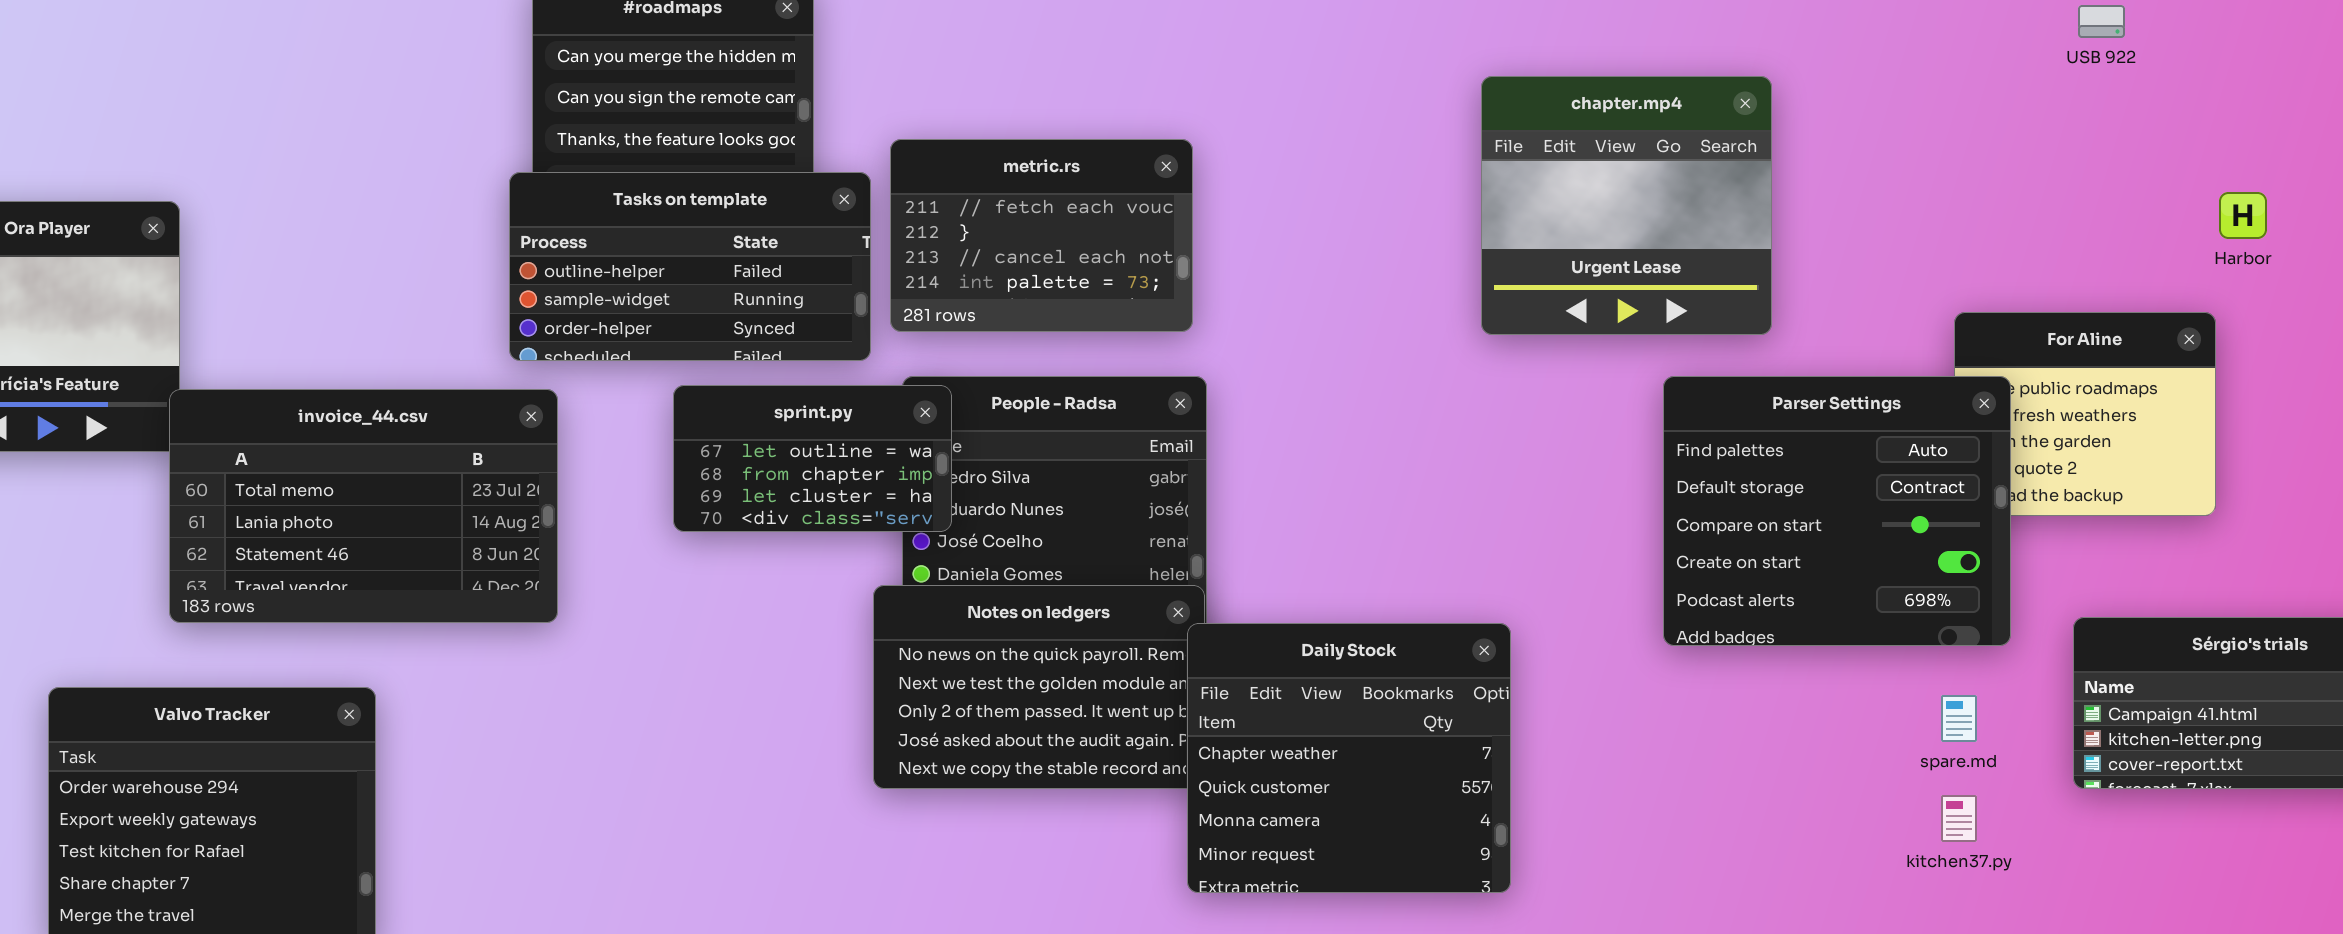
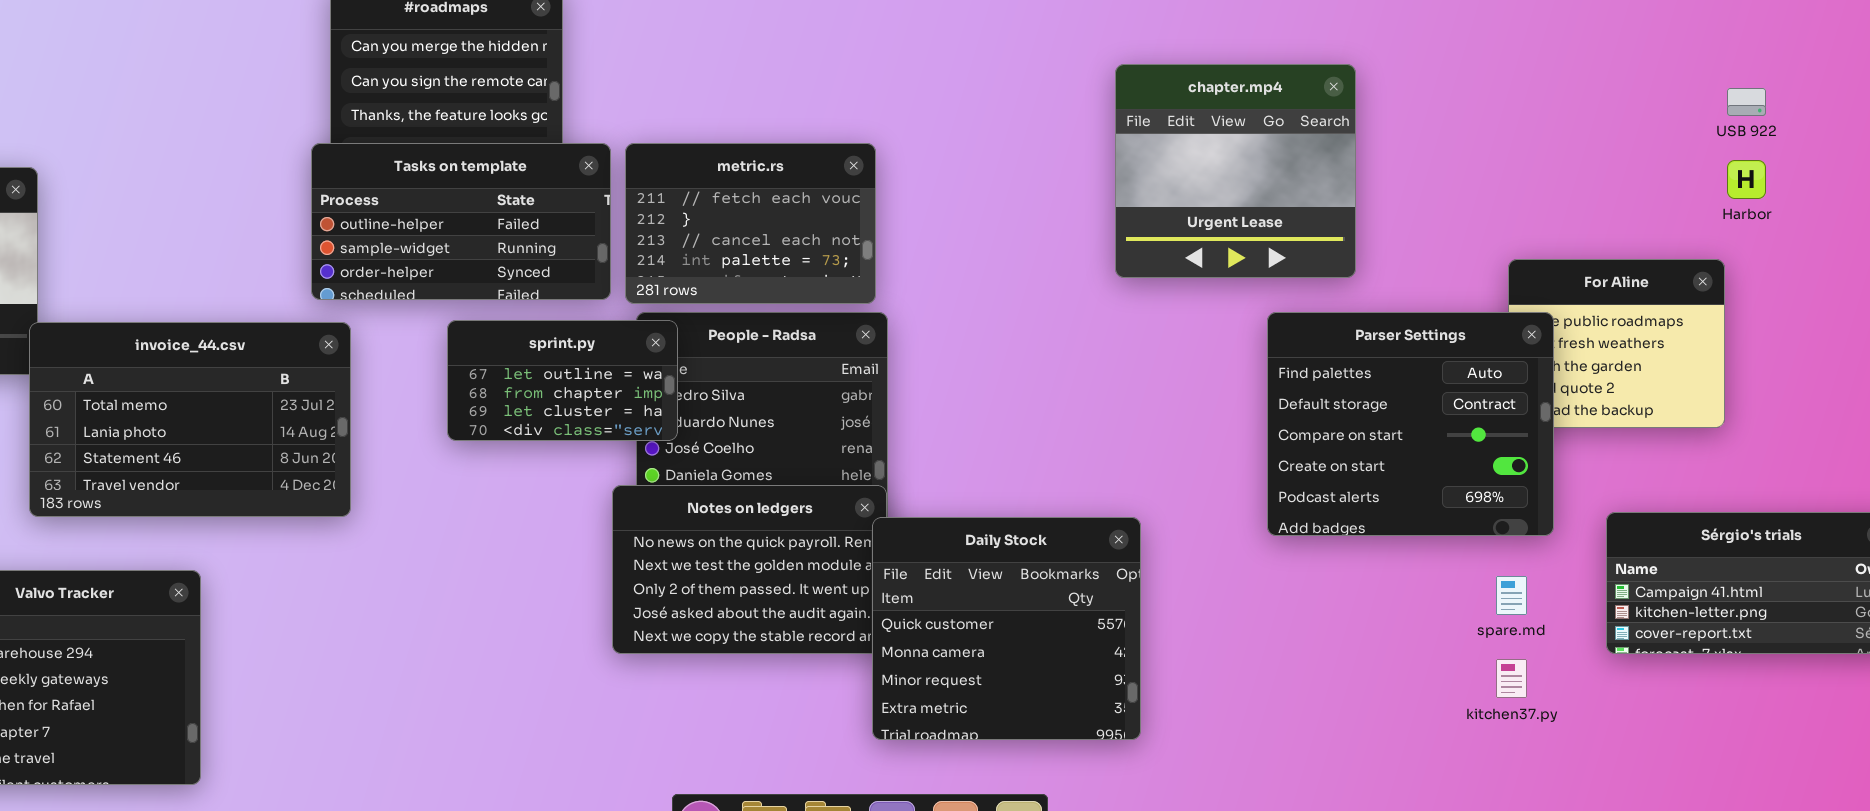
USB 922: [2078,5,2125,38] -> [1727,88,1766,116], moved
metric.rs: [890,139,1193,332] -> [625,143,876,304], moved
Daily Stock: [1187,623,1511,893] -> [872,517,1141,740], scrolled down 1 row

